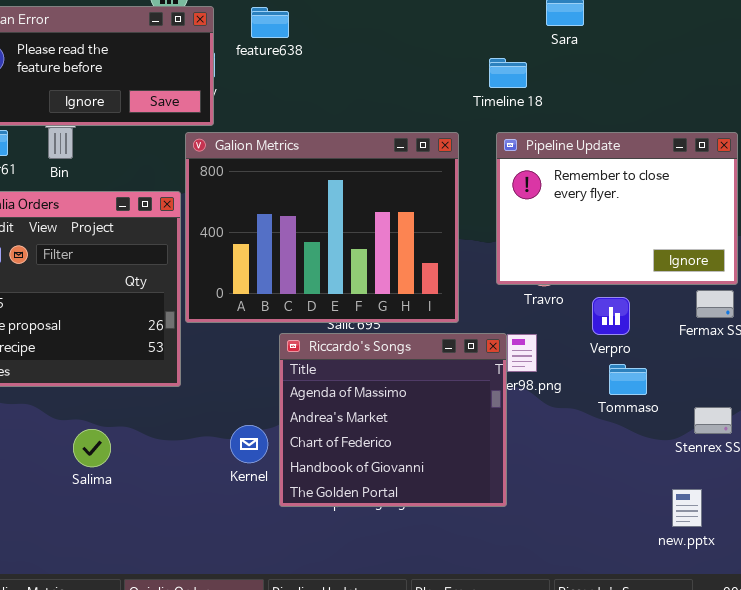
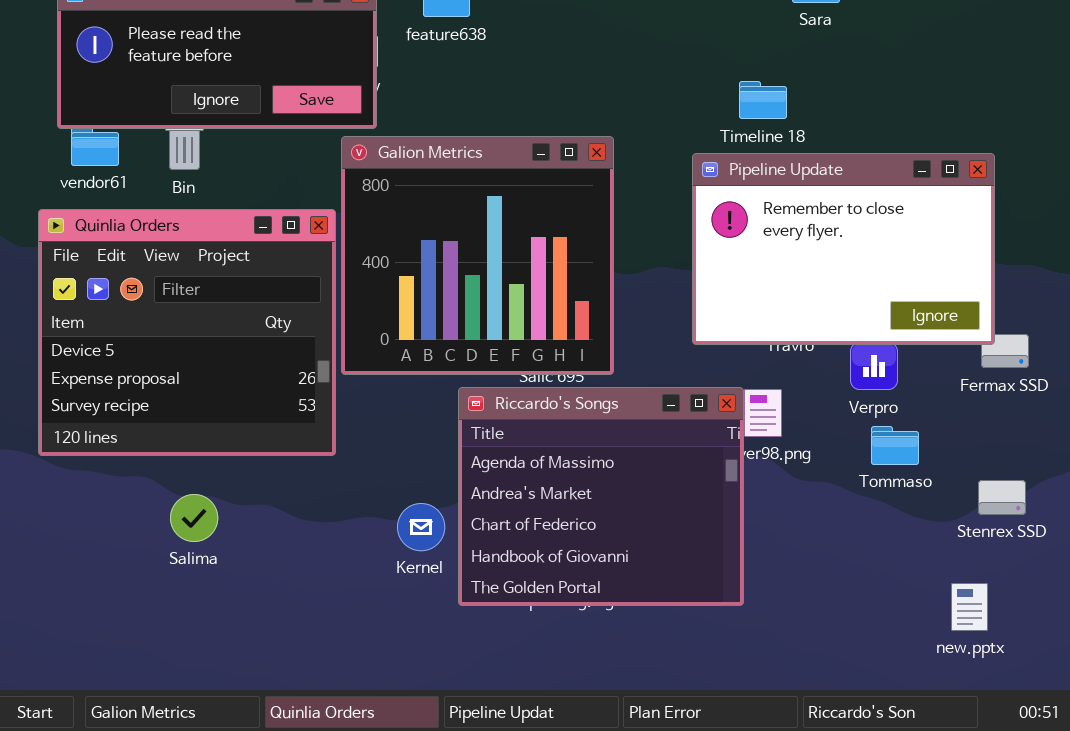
Timeline 18: [489,58,527,88] -> [739,81,787,119], moved
Galion Metrics: [185,132,459,323] -> [341,136,614,375], resized
Pipeline Update: [496,132,738,285] -> [692,153,995,345], moved
Salima: [73,429,111,467] -> [170,494,218,542], moved

